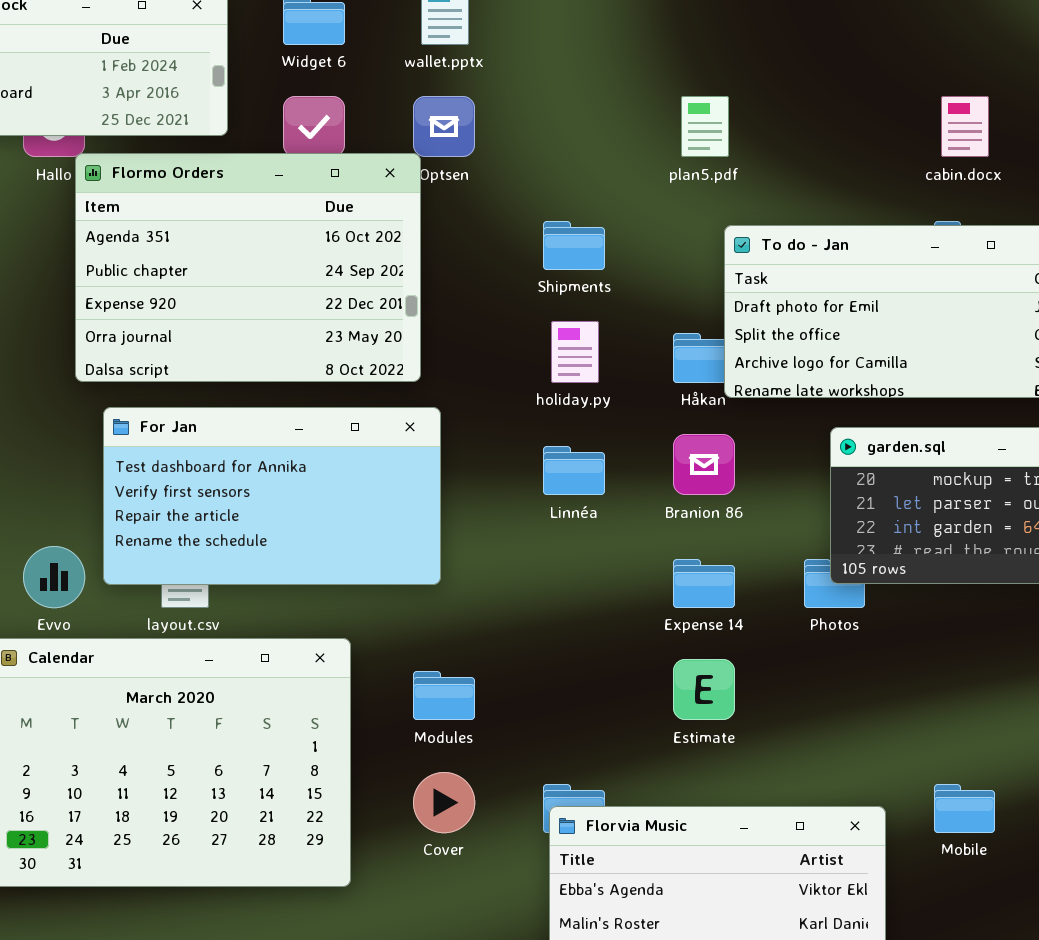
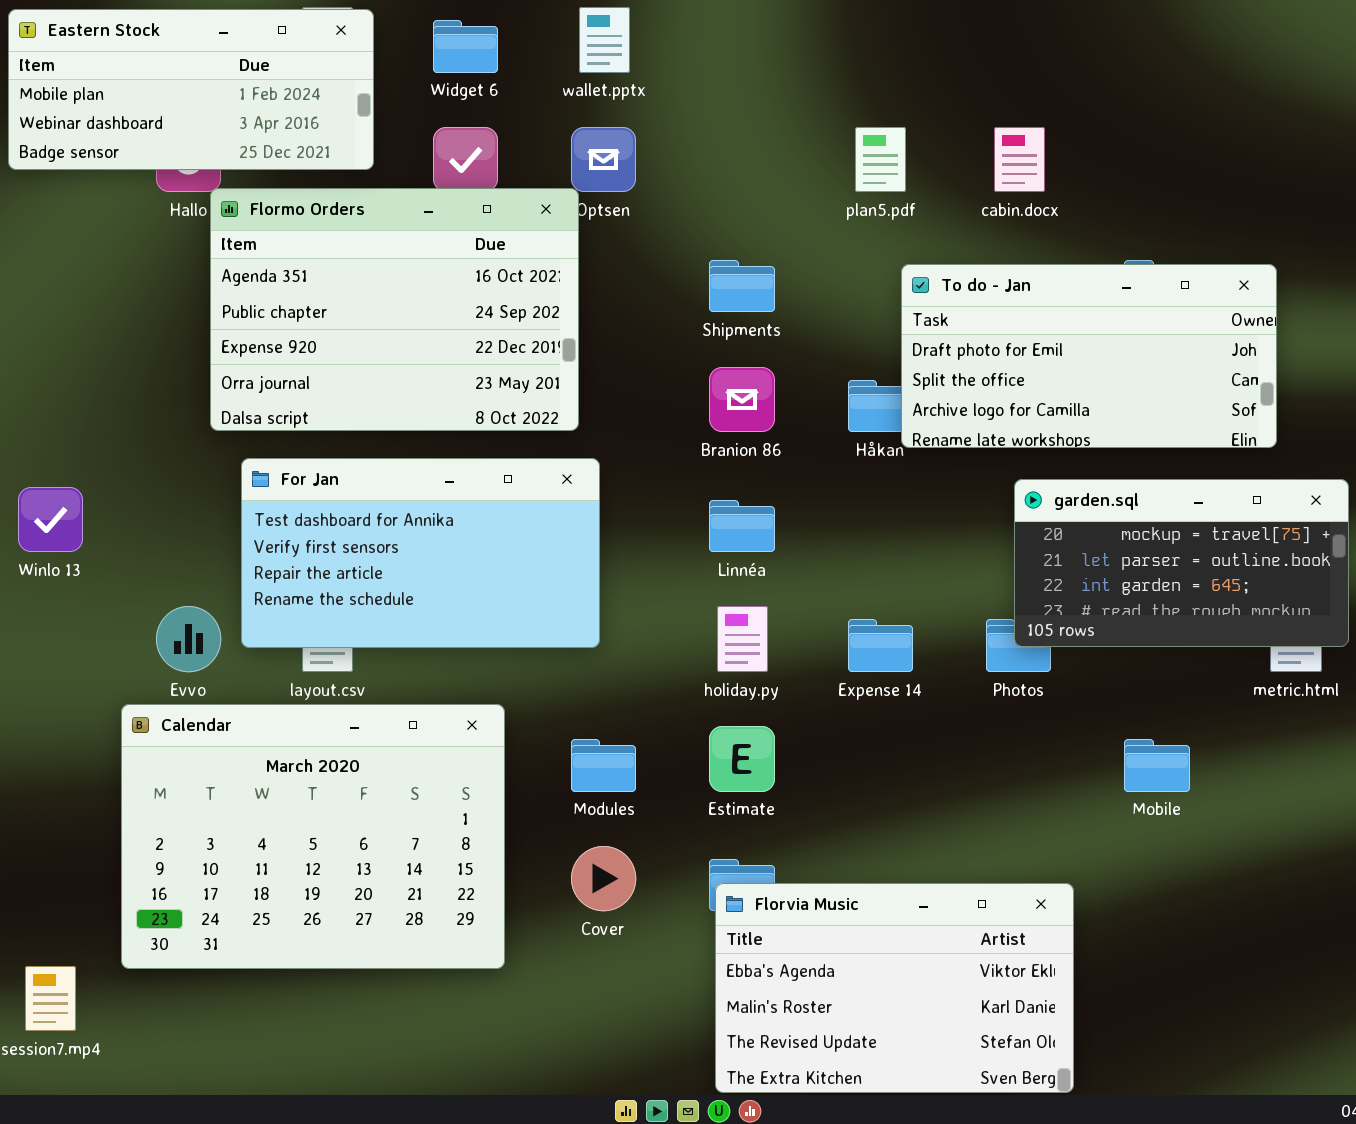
cabin.docx: [941,96,989,157] -> [994,127,1045,192], moved
holiday.py: [551,321,599,383] -> [717,606,768,672], moved
Branion 86: [673,434,735,495] -> [709,367,775,432], moved
Estimate: [673,659,735,720] -> [709,726,775,792], moved
Mobile: [934,784,995,833] -> [1124,739,1190,792], moved

